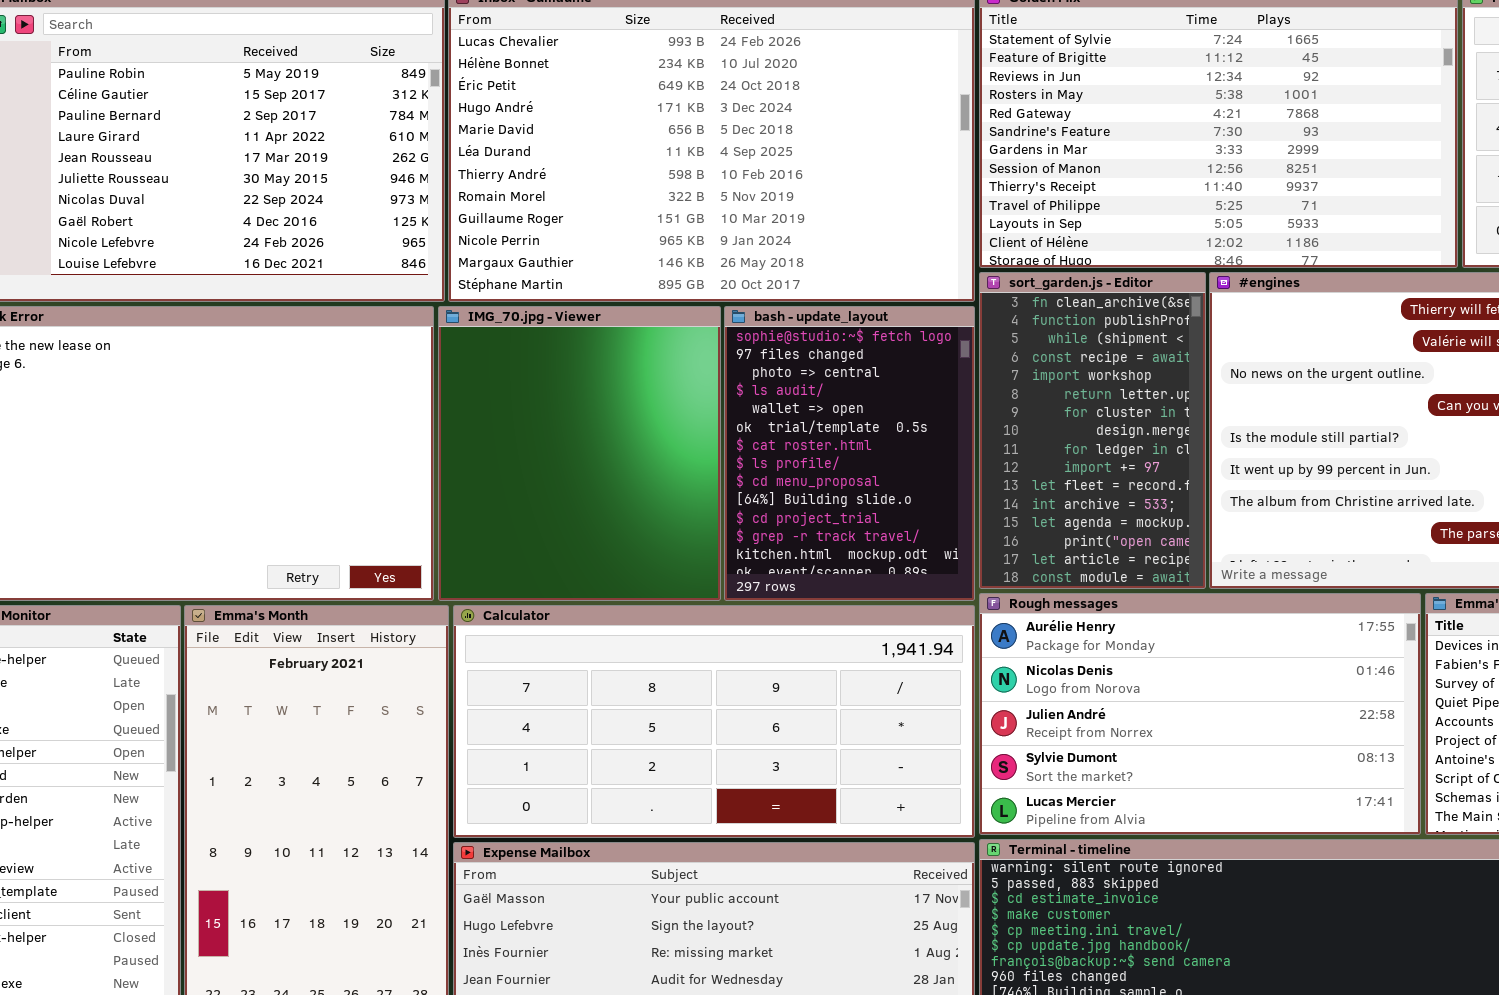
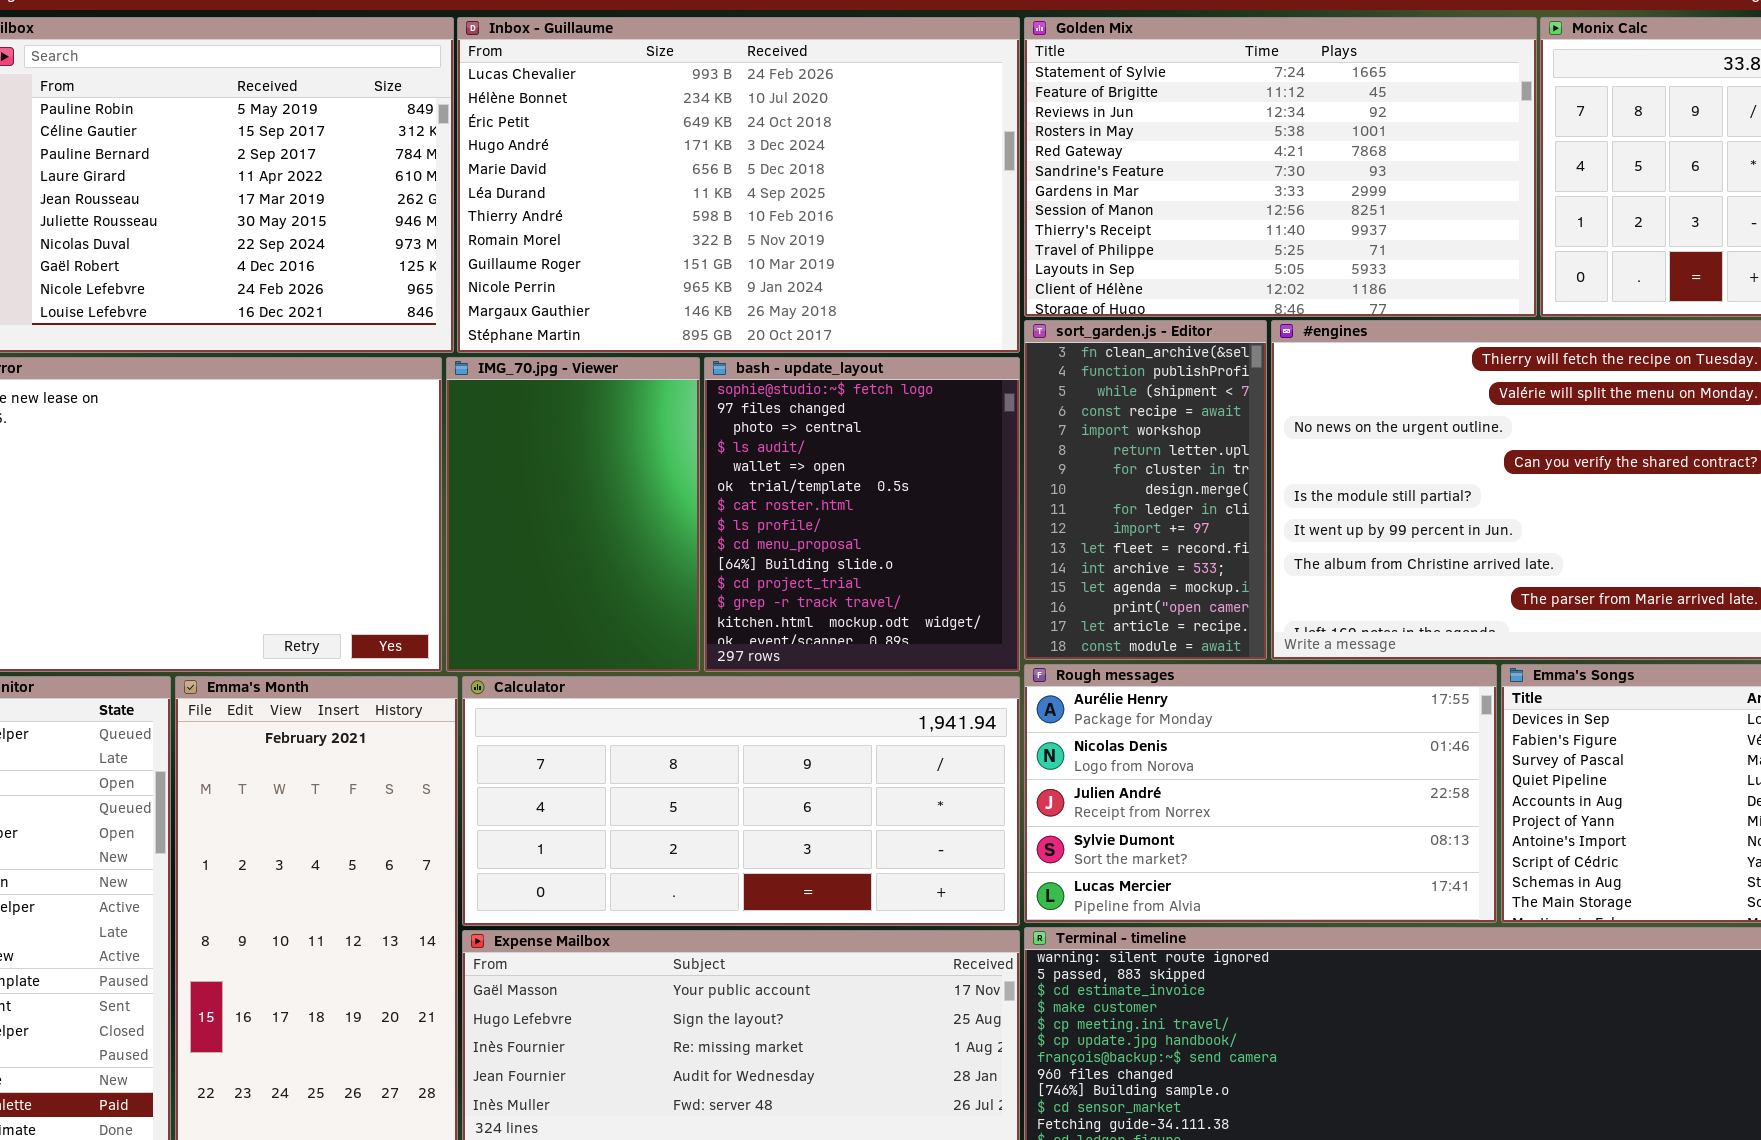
IMG_70.jpg - Viewer: [438,306,721,601] -> [446,357,700,672], resized
bash - update_layout: [724,306,975,601] -> [704,357,1020,672], resized

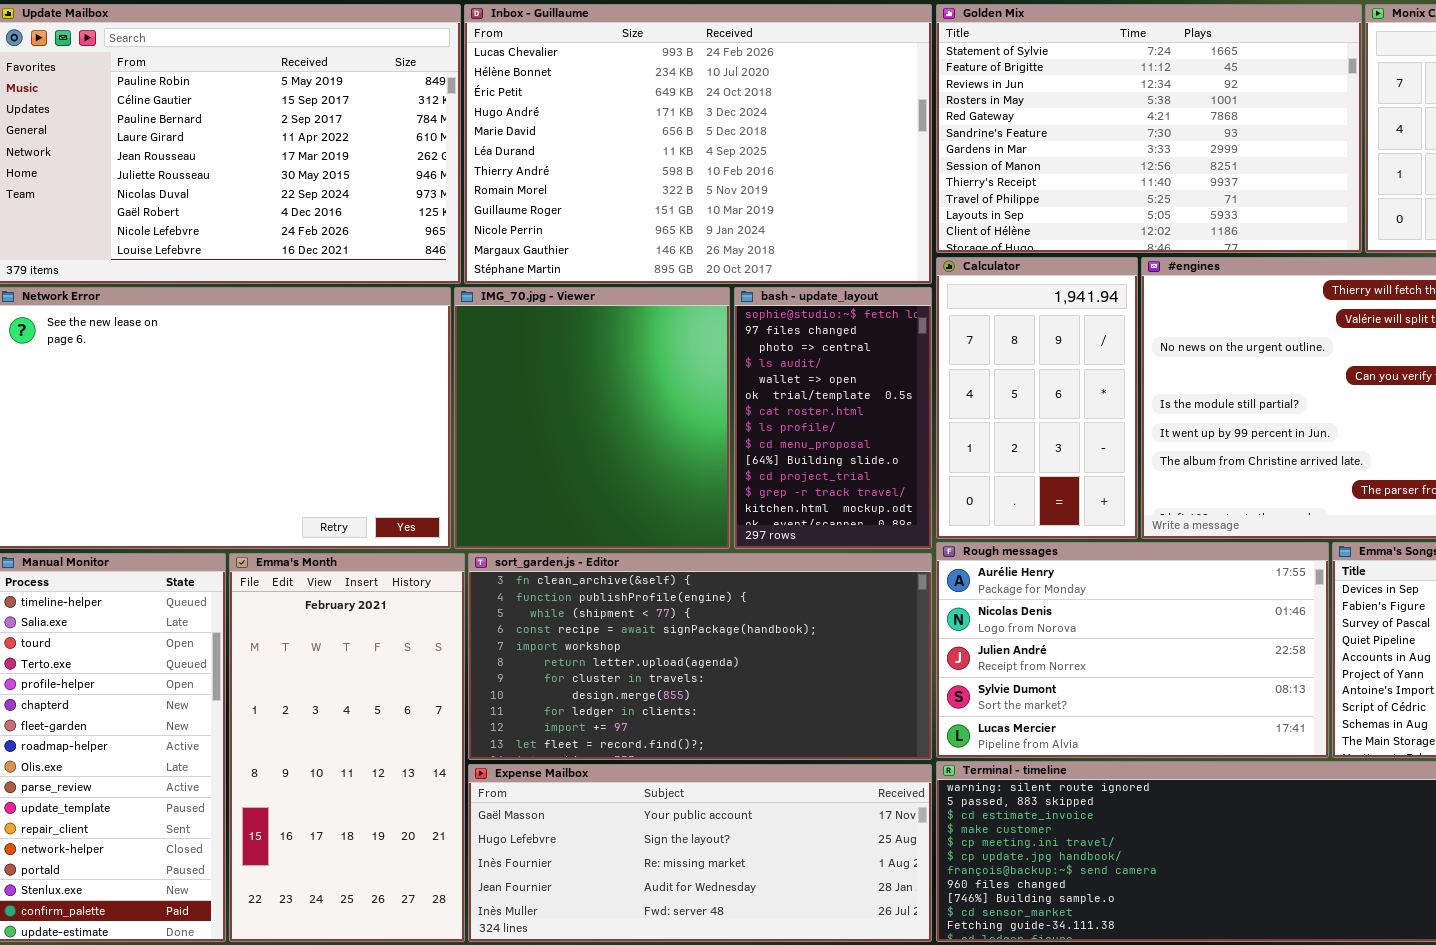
sort_garden.js - Editor: [1024,320,1267,660] -> [468,553,932,760], moved, resized
IMG_70.jpg - Viewer: [446,357,700,672] -> [454,287,730,549], resized
bash - update_layout: [704,357,1020,672] -> [734,287,932,549], resized
Calculator: [462,676,1020,926] -> [936,257,1138,539], moved, resized

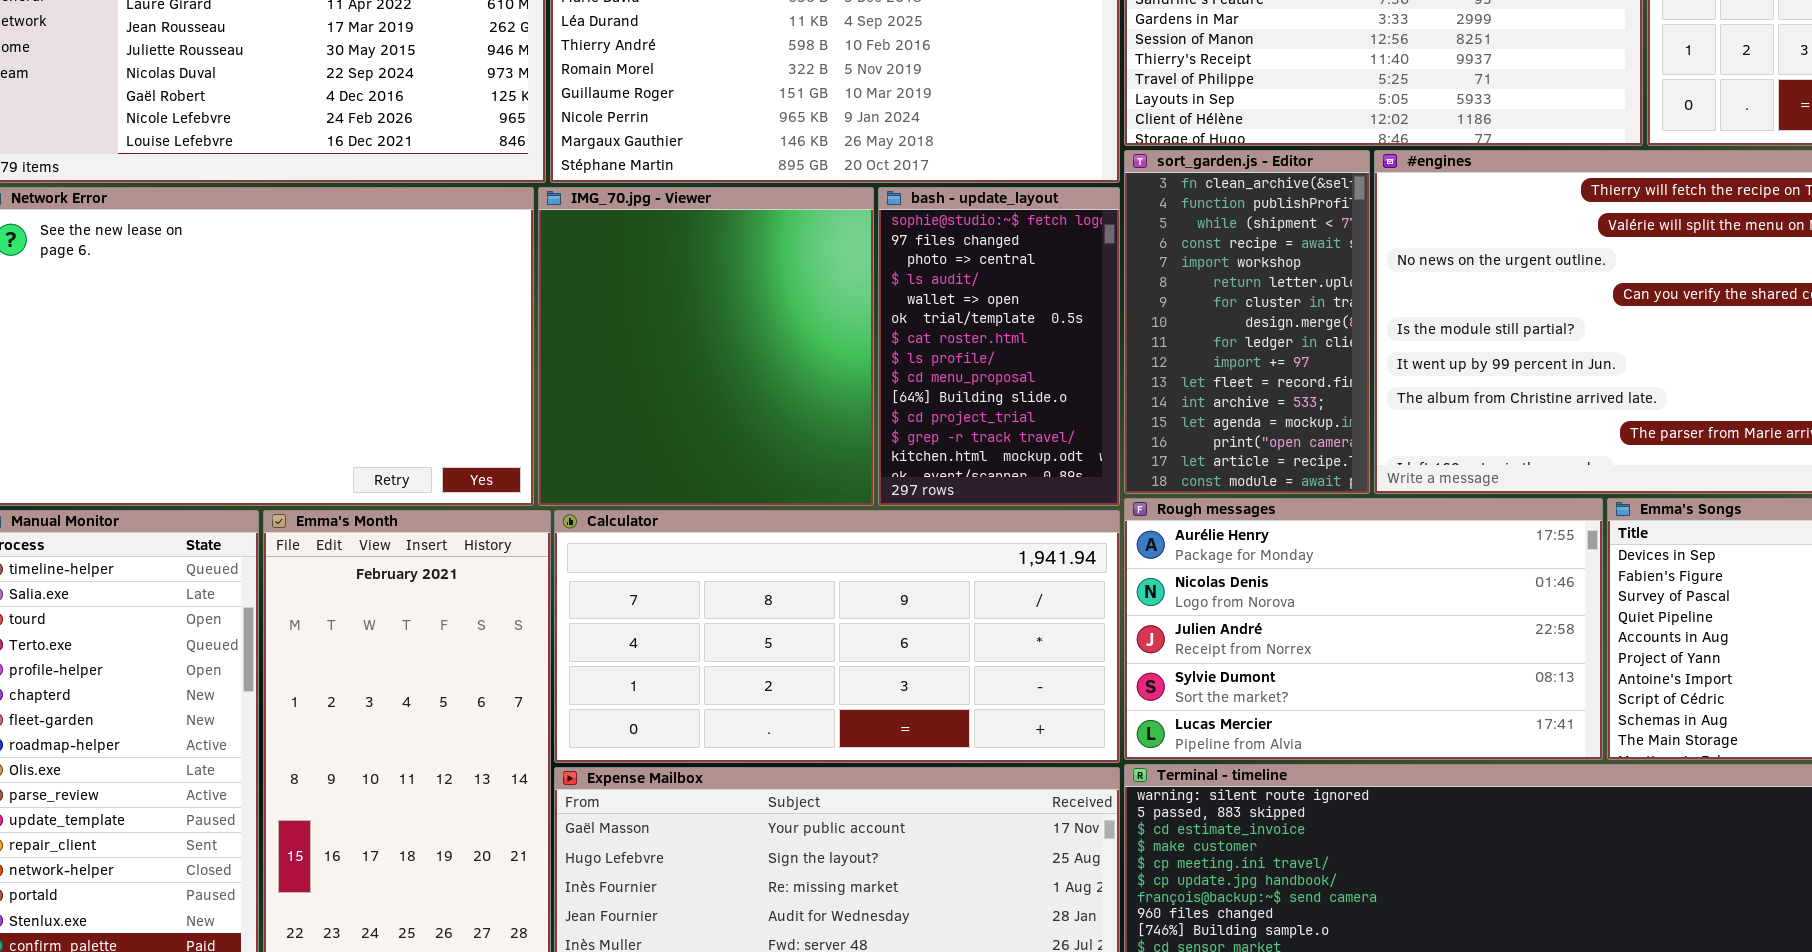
Calculator: [936,257,1138,539] -> [554,510,1120,763], moved, resized
sort_garden.js - Editor: [468,553,932,760] -> [1124,150,1370,494], moved, resized

